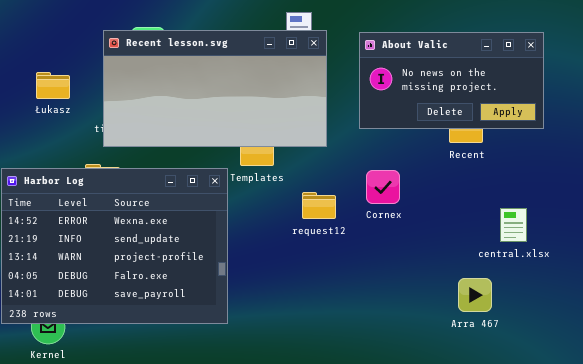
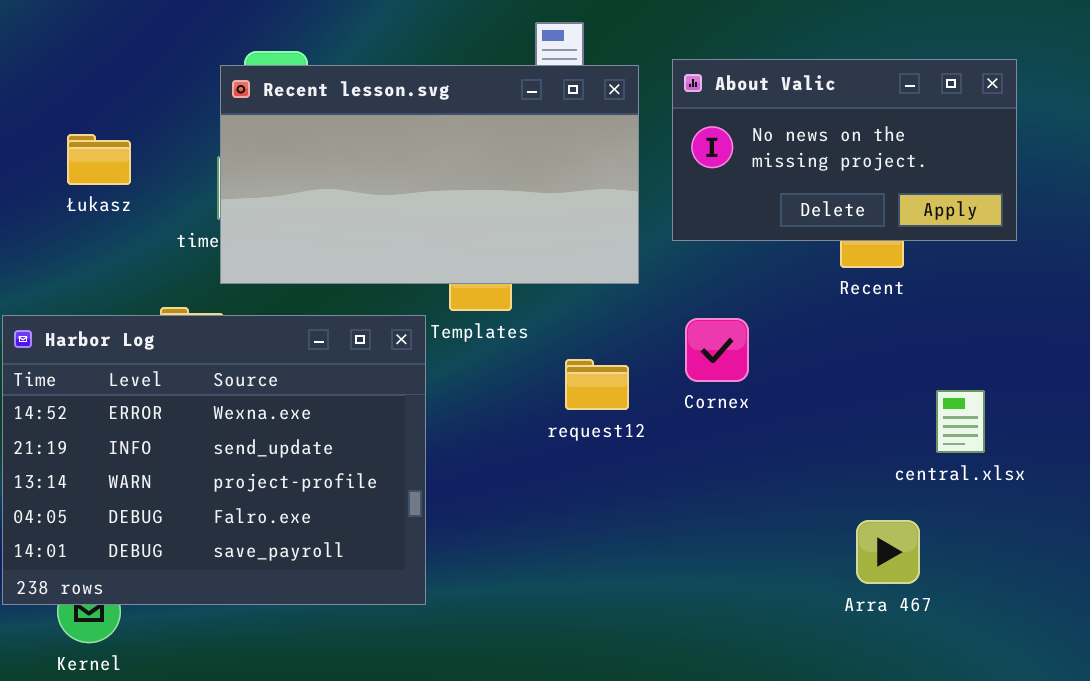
Recent lesson.svg: [103,30,327,147] -> [220,65,639,284], moved

